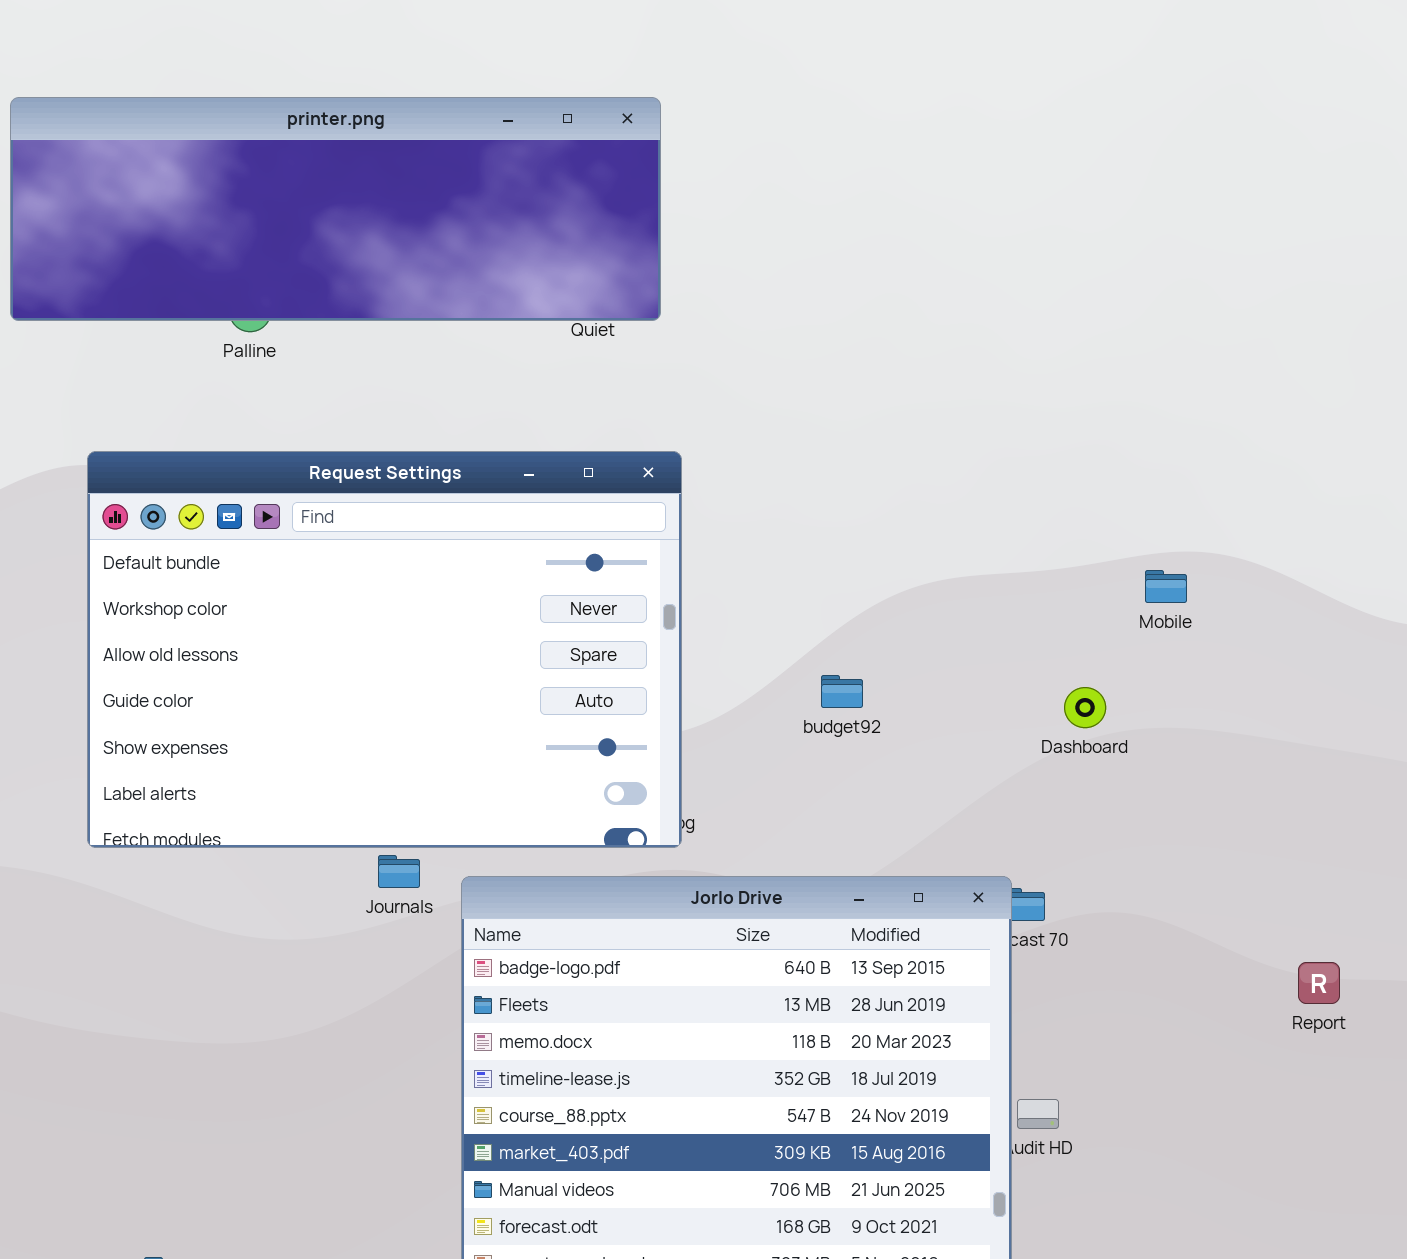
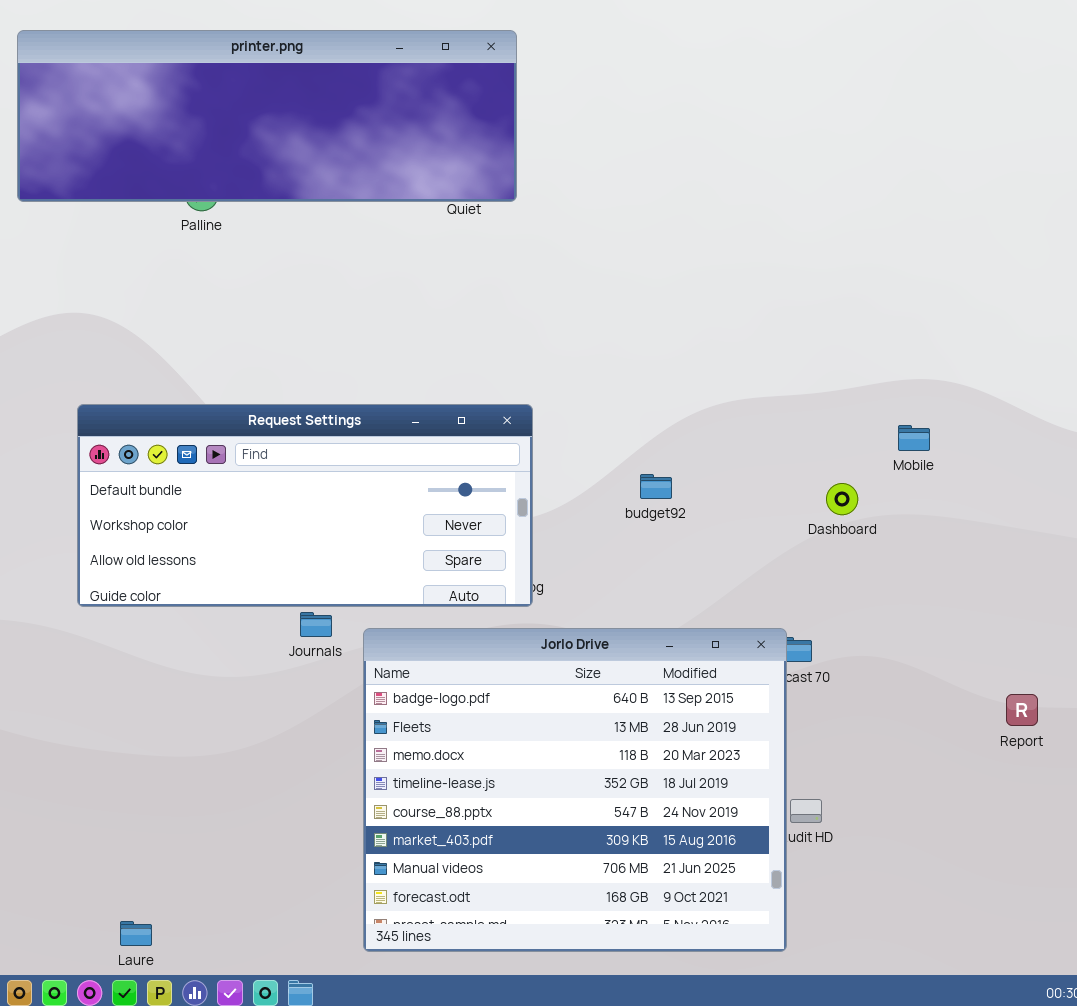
Request Settings: [87,451,682,848] -> [77,404,533,607], resized
Mobile: [1145,570,1187,603] -> [898,425,930,451], moved

